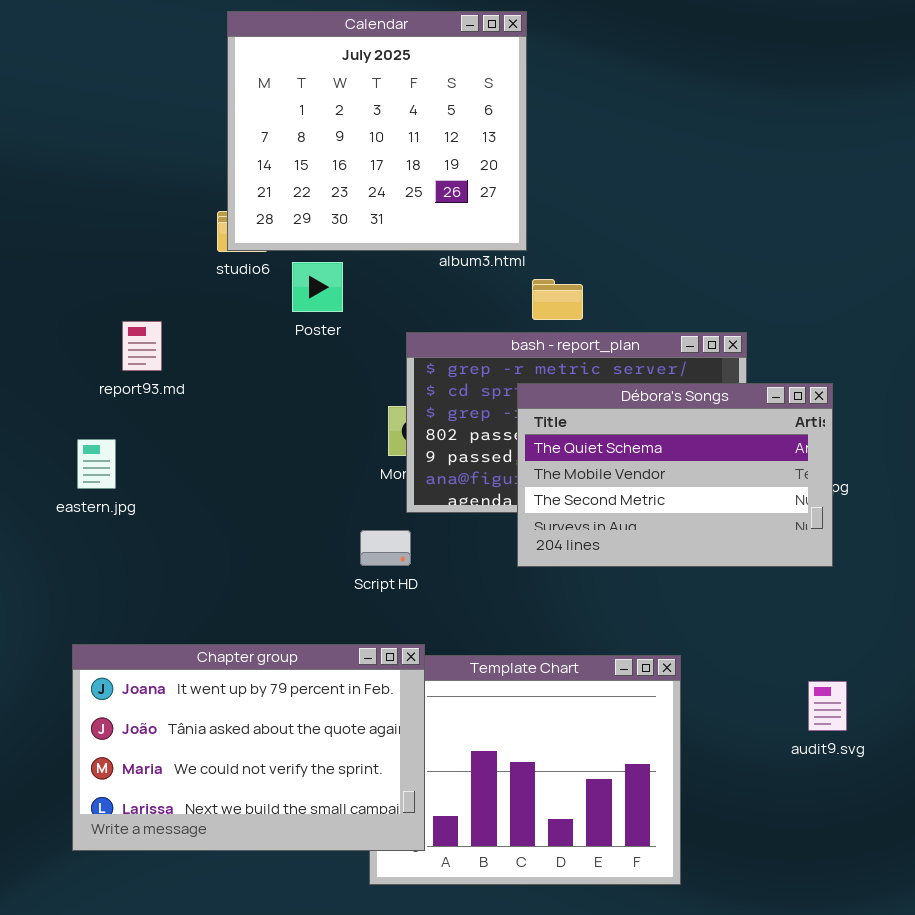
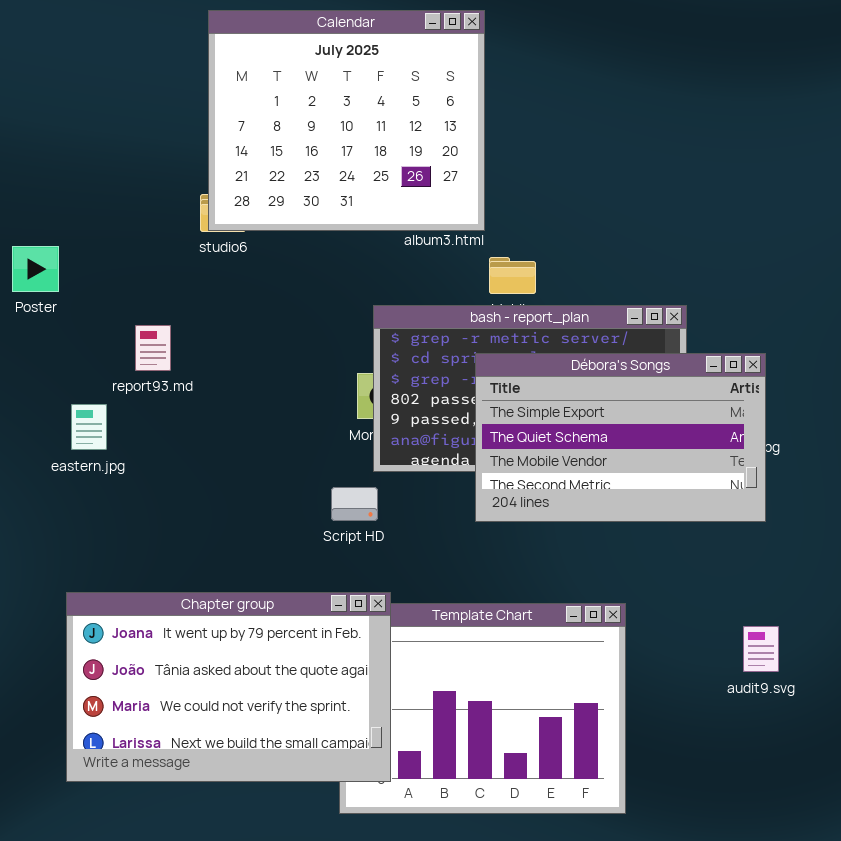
Poster: [292,262,343,312] -> [12,246,59,292], moved
report93.md: [122,321,162,371] -> [135,325,171,371], moved
Débora's Songs: [517,383,833,567] -> [475,353,766,522], scrolled up 1 row

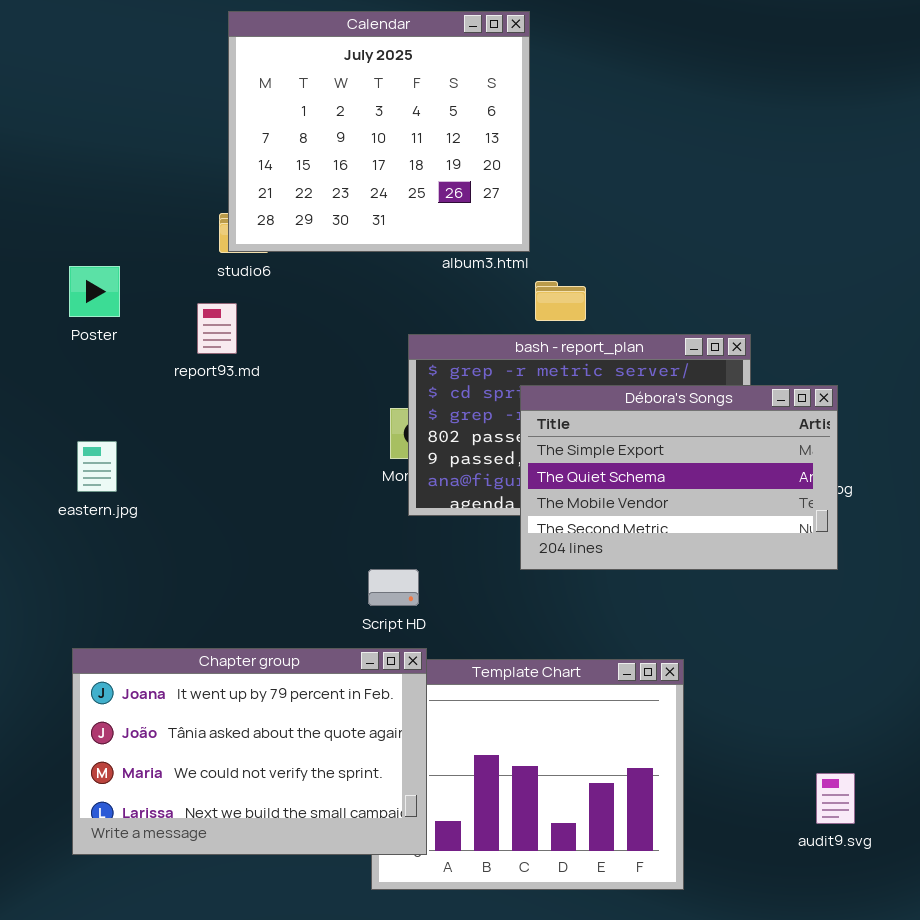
Poster: [12,246,59,292] -> [69,266,120,317], moved
report93.md: [135,325,171,371] -> [197,303,237,354], moved
Script HD: [331,487,378,521] -> [368,569,419,606], moved
audit9.svg: [743,626,779,672] -> [816,773,855,824], moved

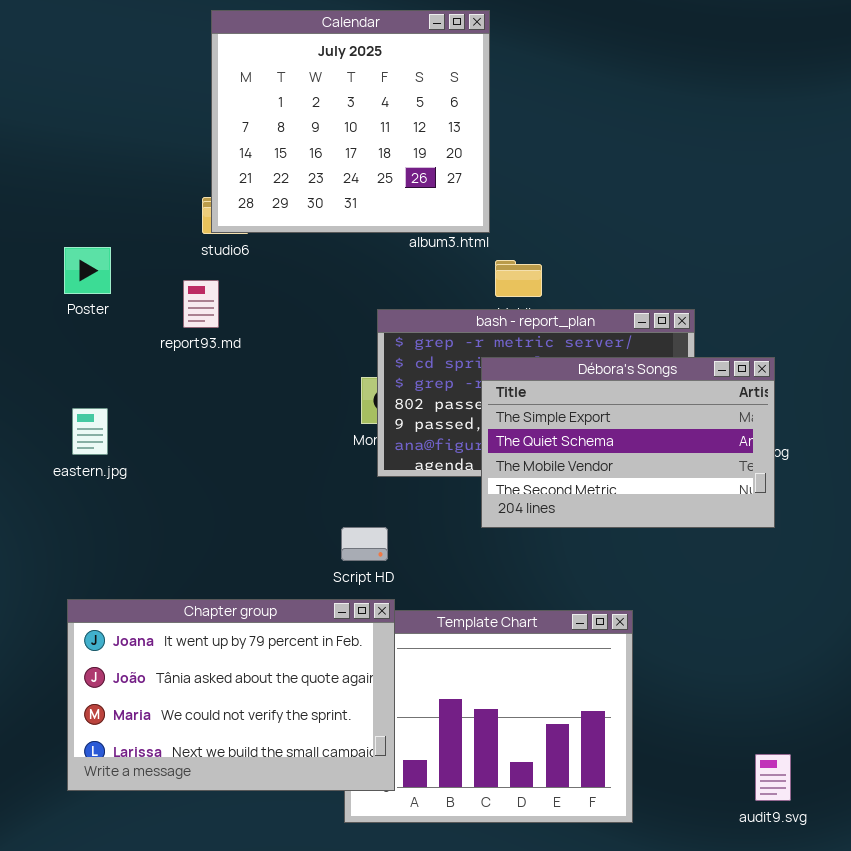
audit9.svg: [816,773,855,824] -> [755,754,791,801], moved

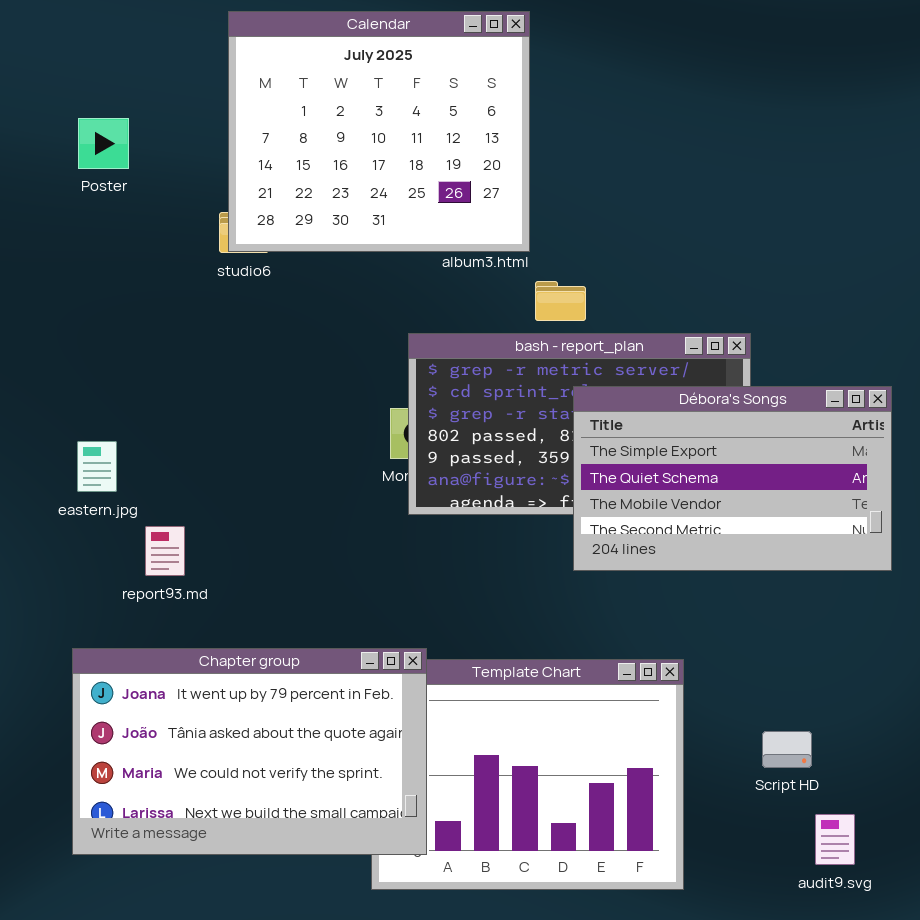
Poster: [64,247,111,294] -> [78,118,129,169], moved
report93.md: [183,280,219,328] -> [145,526,185,576], moved
Débora's Songs: [481,357,775,528] -> [573,386,892,571], moved
Script HD: [341,527,388,561] -> [762,731,812,768], moved

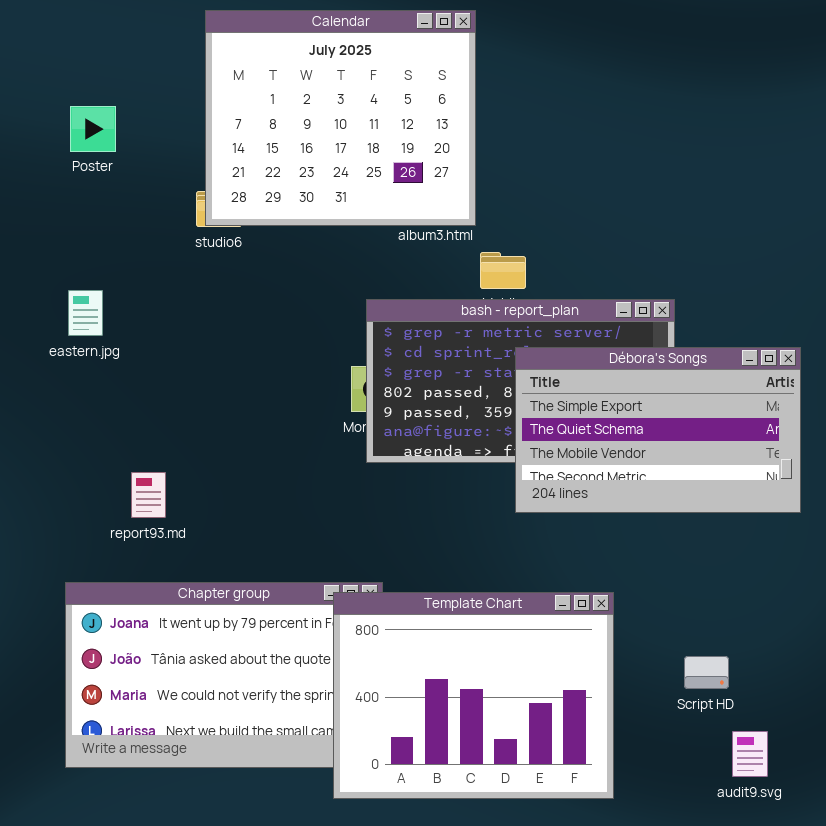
eastern.jpg: [77,441,117,492] -> [68,290,103,336], moved
Template Chart: [371,659,684,890] -> [333,592,614,799], raised

